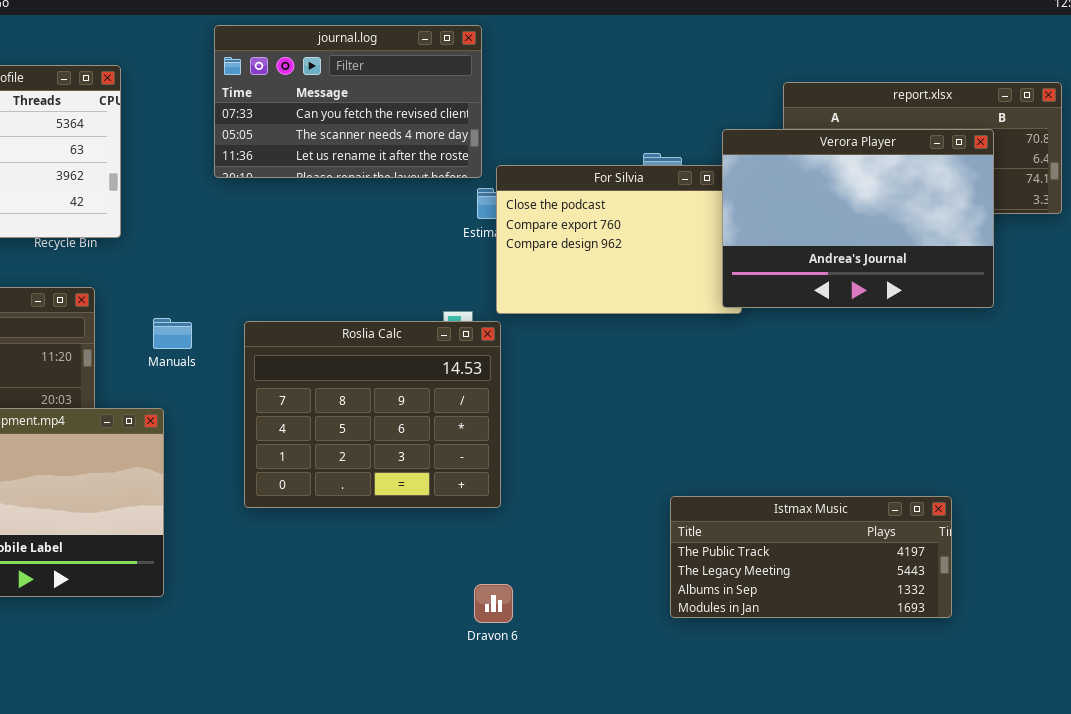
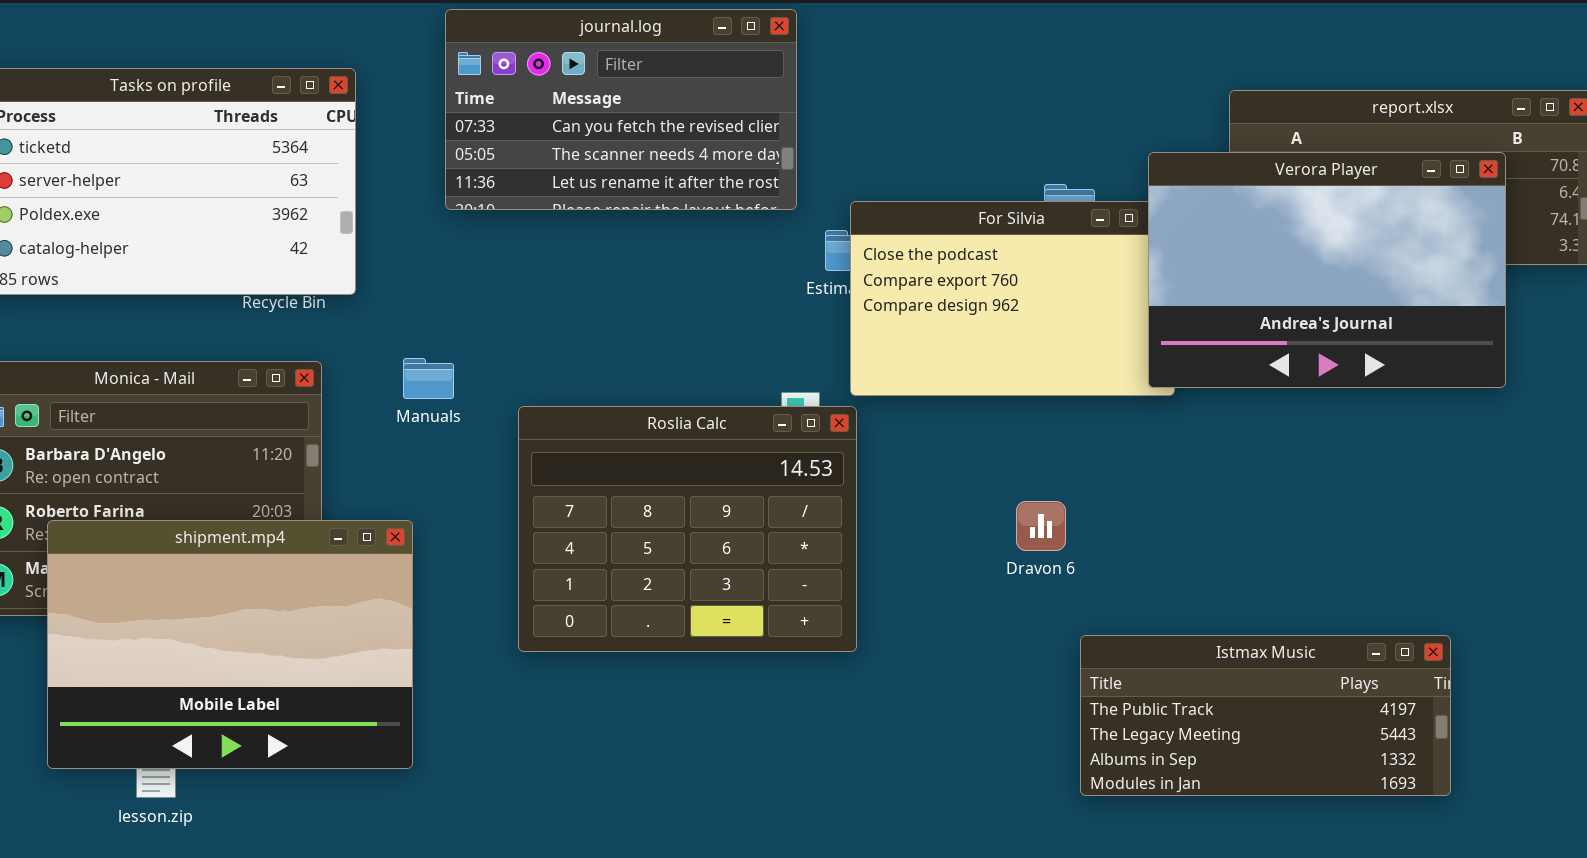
journal.log: [214,25,482,178] -> [445,9,797,210], moved
Manuals: [153,318,192,349] -> [403,358,454,399], moved
Dravon 6: [474,584,513,623] -> [1016,501,1066,551], moved

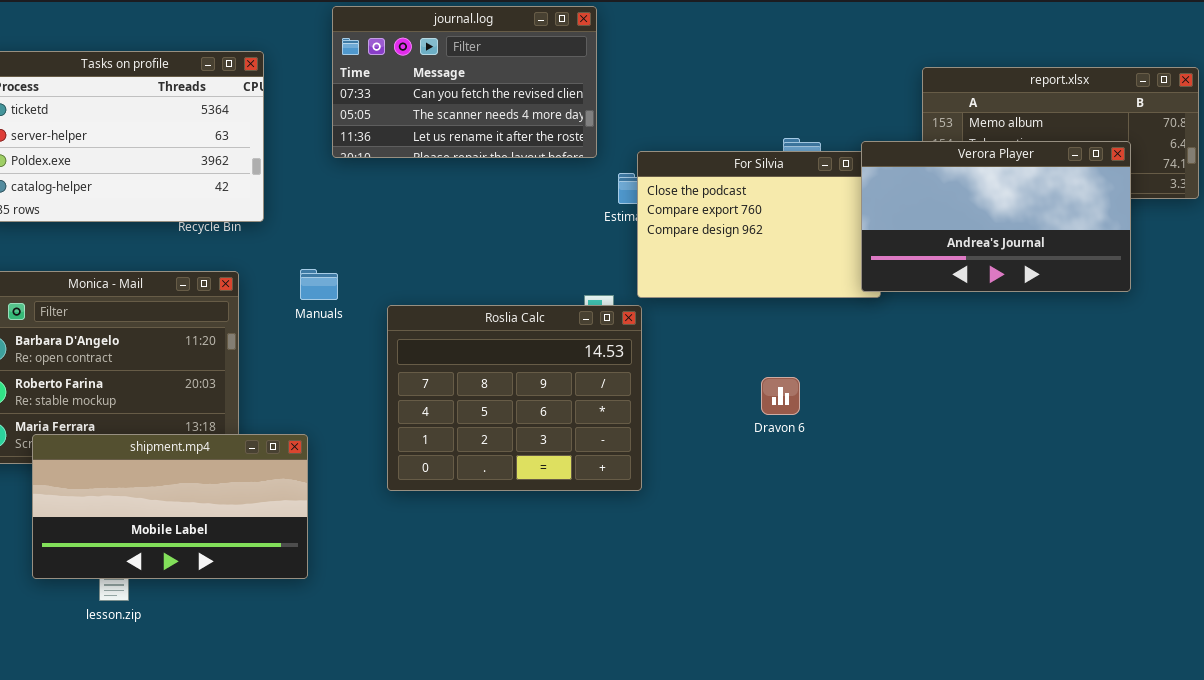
Verora Player: [1148,152,1506,388] -> [861,141,1131,292], resized
shipment.mp4: [47,520,413,769] -> [32,434,308,579], resized
Istmax Music: [1080,635,1451,796] -> none, closed

